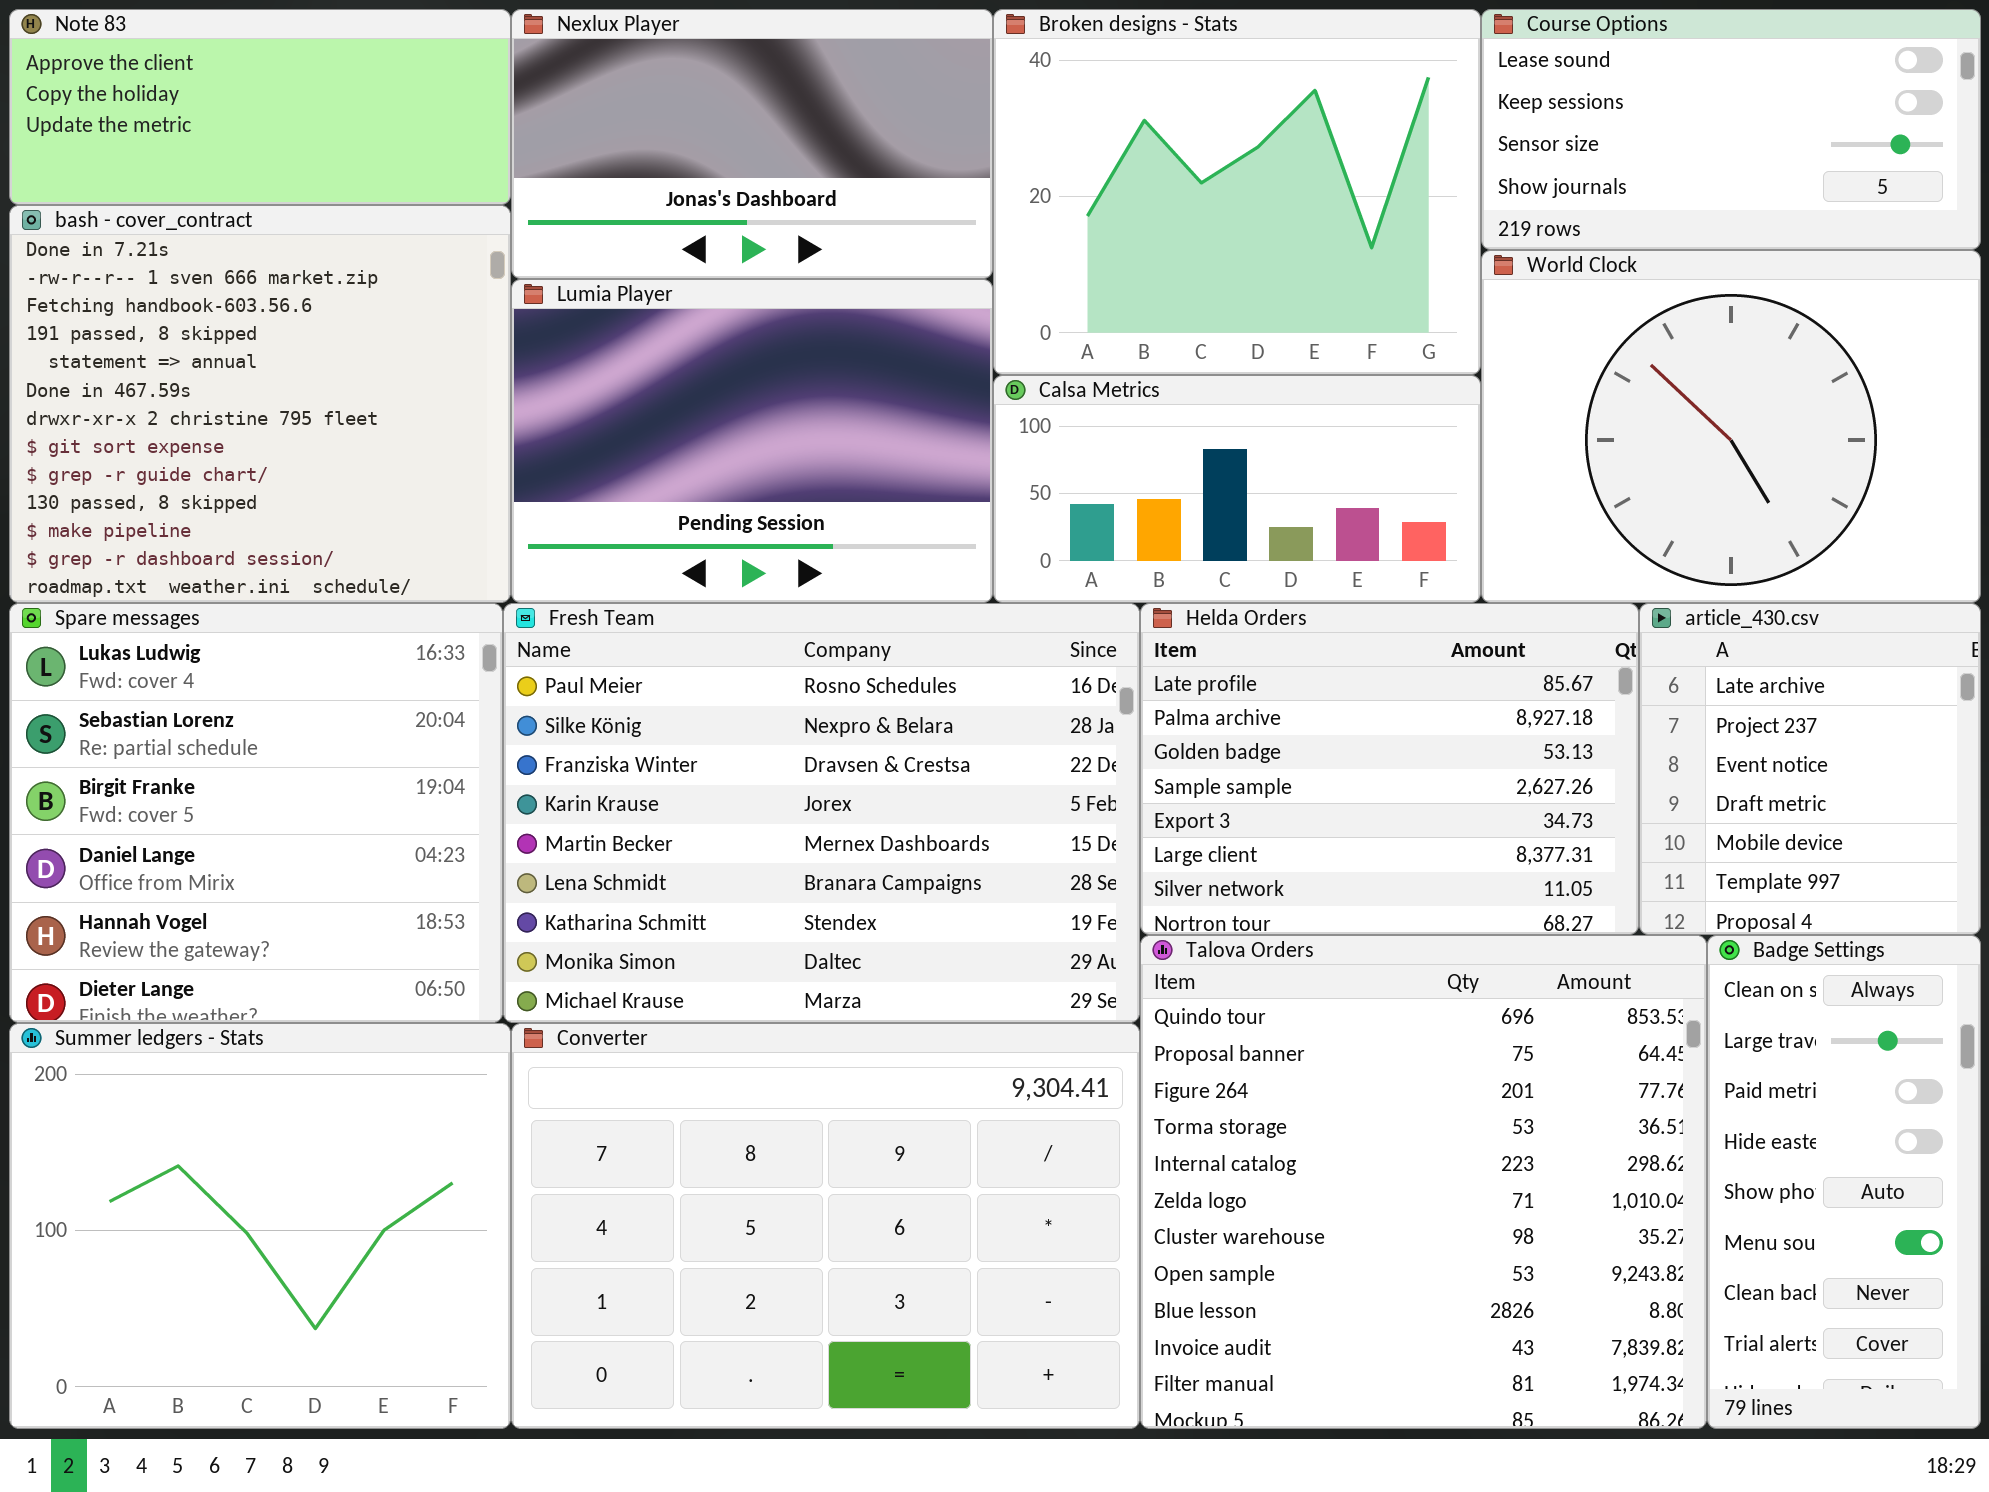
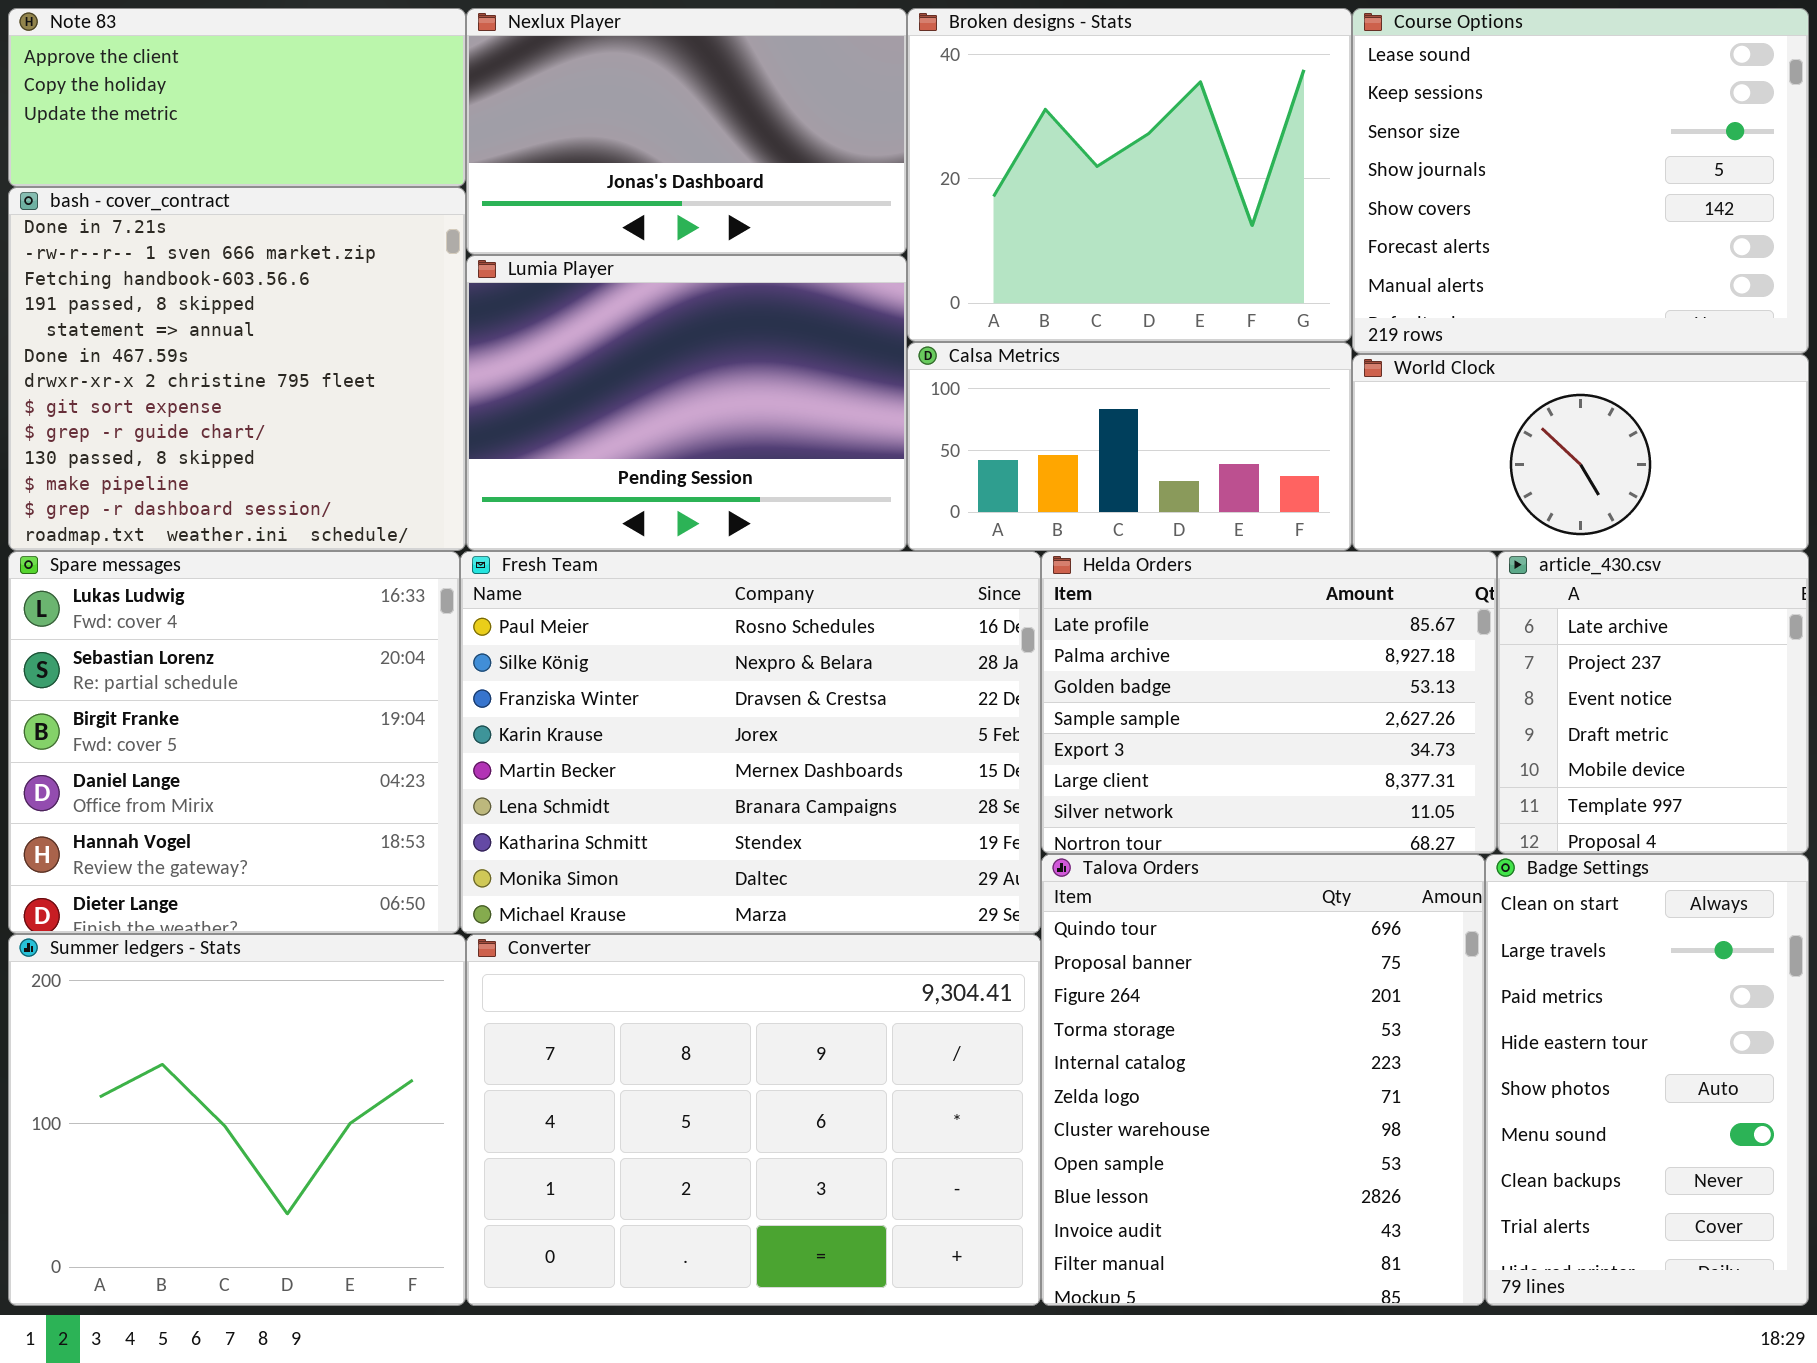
Course Options: [1481,9,1981,250] -> [1352,8,1809,354], resized
World Clock: [1481,250,1981,603] -> [1352,354,1809,551], resized
Talova Orders: [1140,935,1707,1429] -> [1041,854,1485,1306], resized
Badge Settings: [1707,935,1981,1429] -> [1485,854,1809,1306], resized

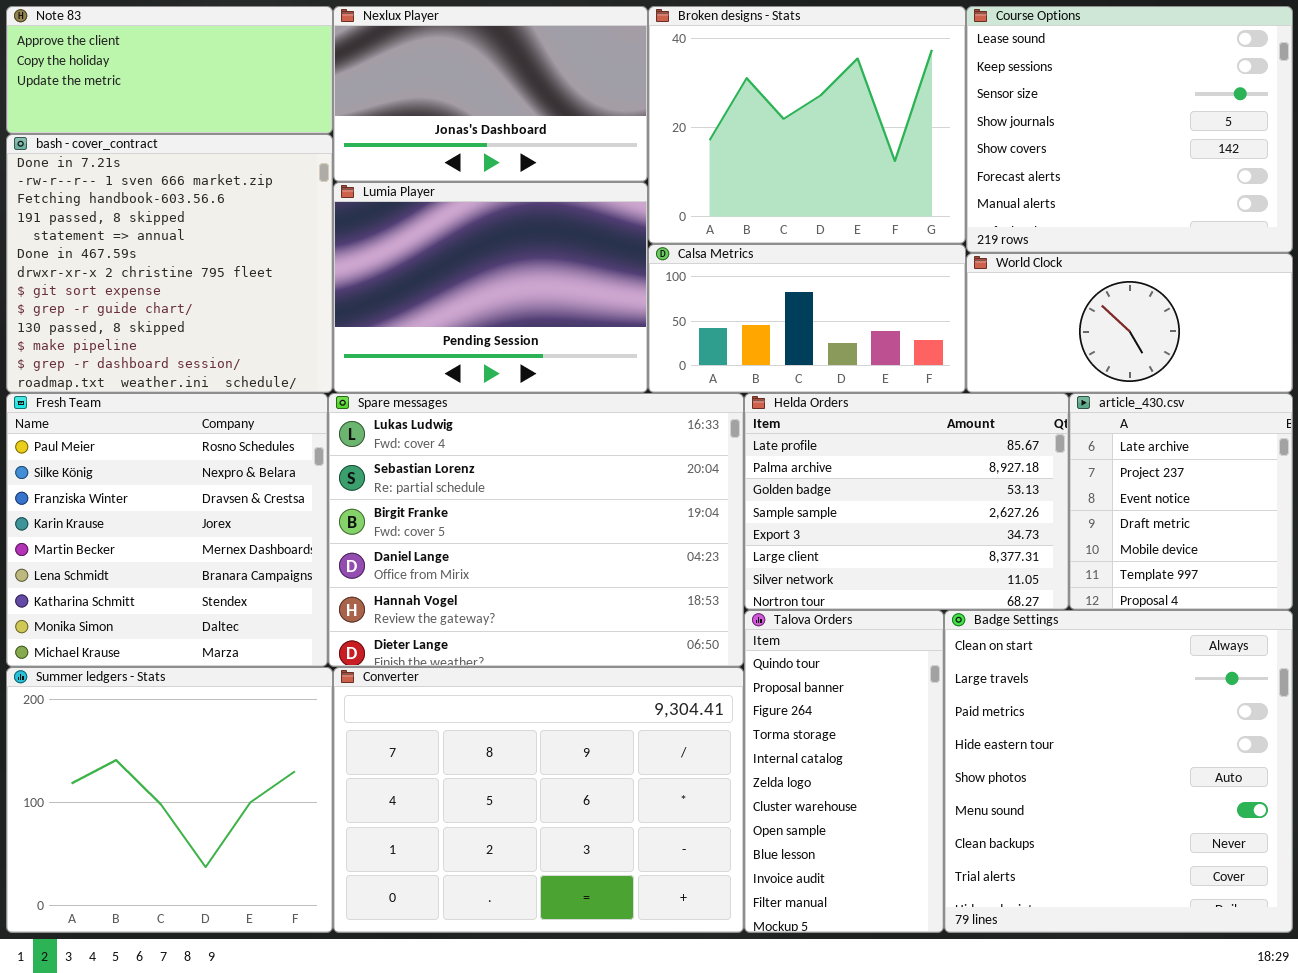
Spare messages: [8,551,460,934] -> [328,393,744,667], moved, resized
Fresh Team: [460,551,1041,934] -> [6,393,328,667], moved, resized
Talova Orders: [1041,854,1485,1306] -> [744,610,944,933], resized
Badge Settings: [1485,854,1809,1306] -> [944,610,1293,933], resized

